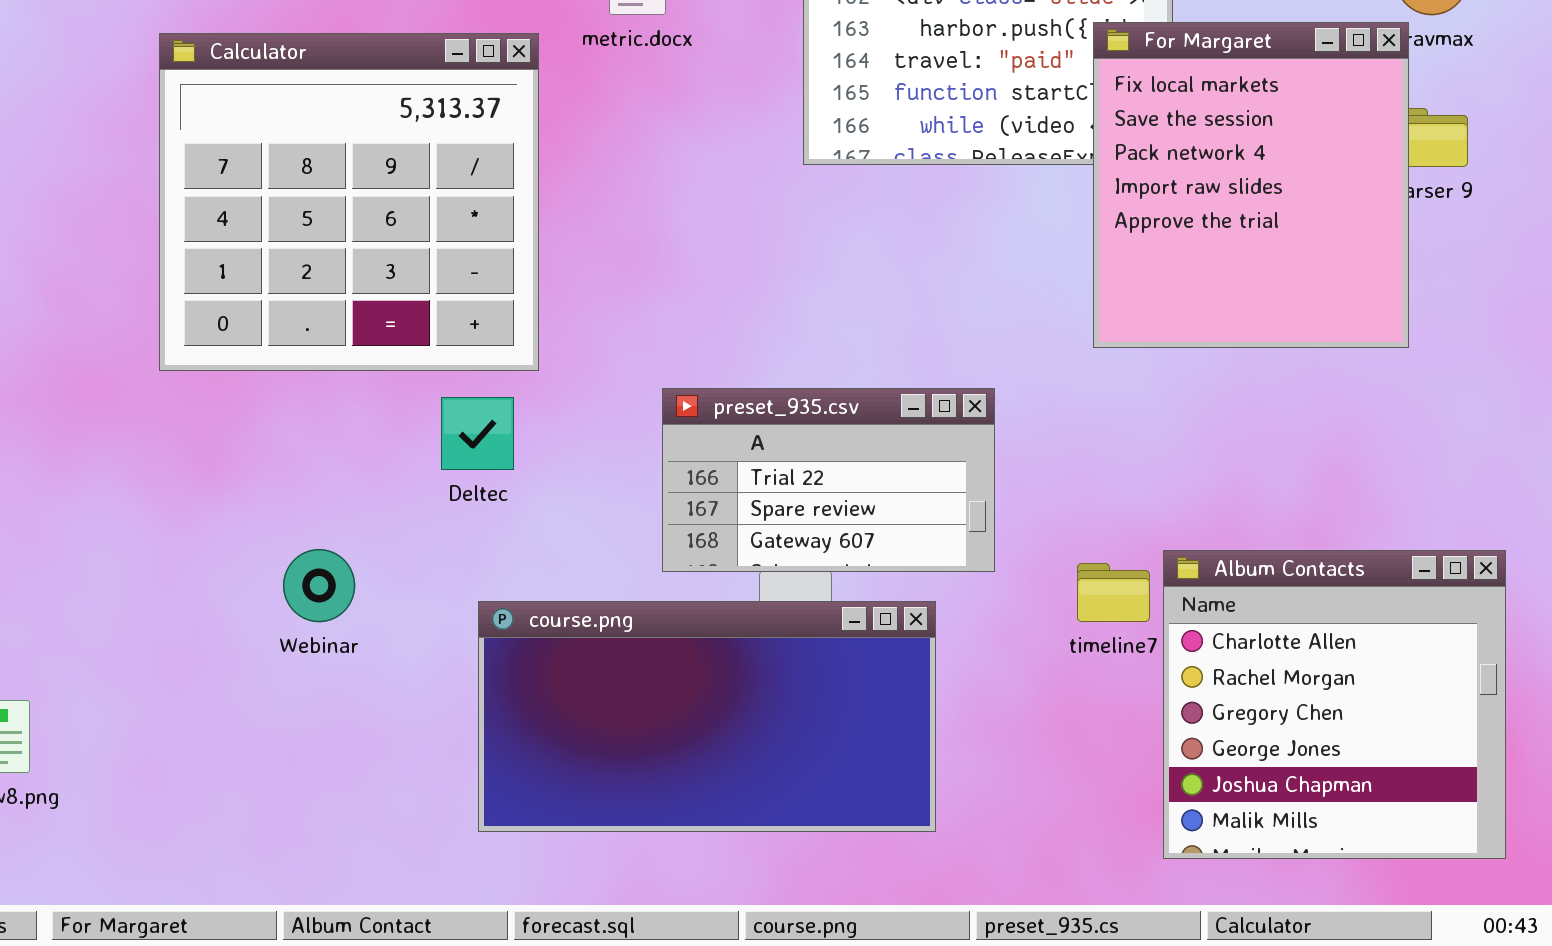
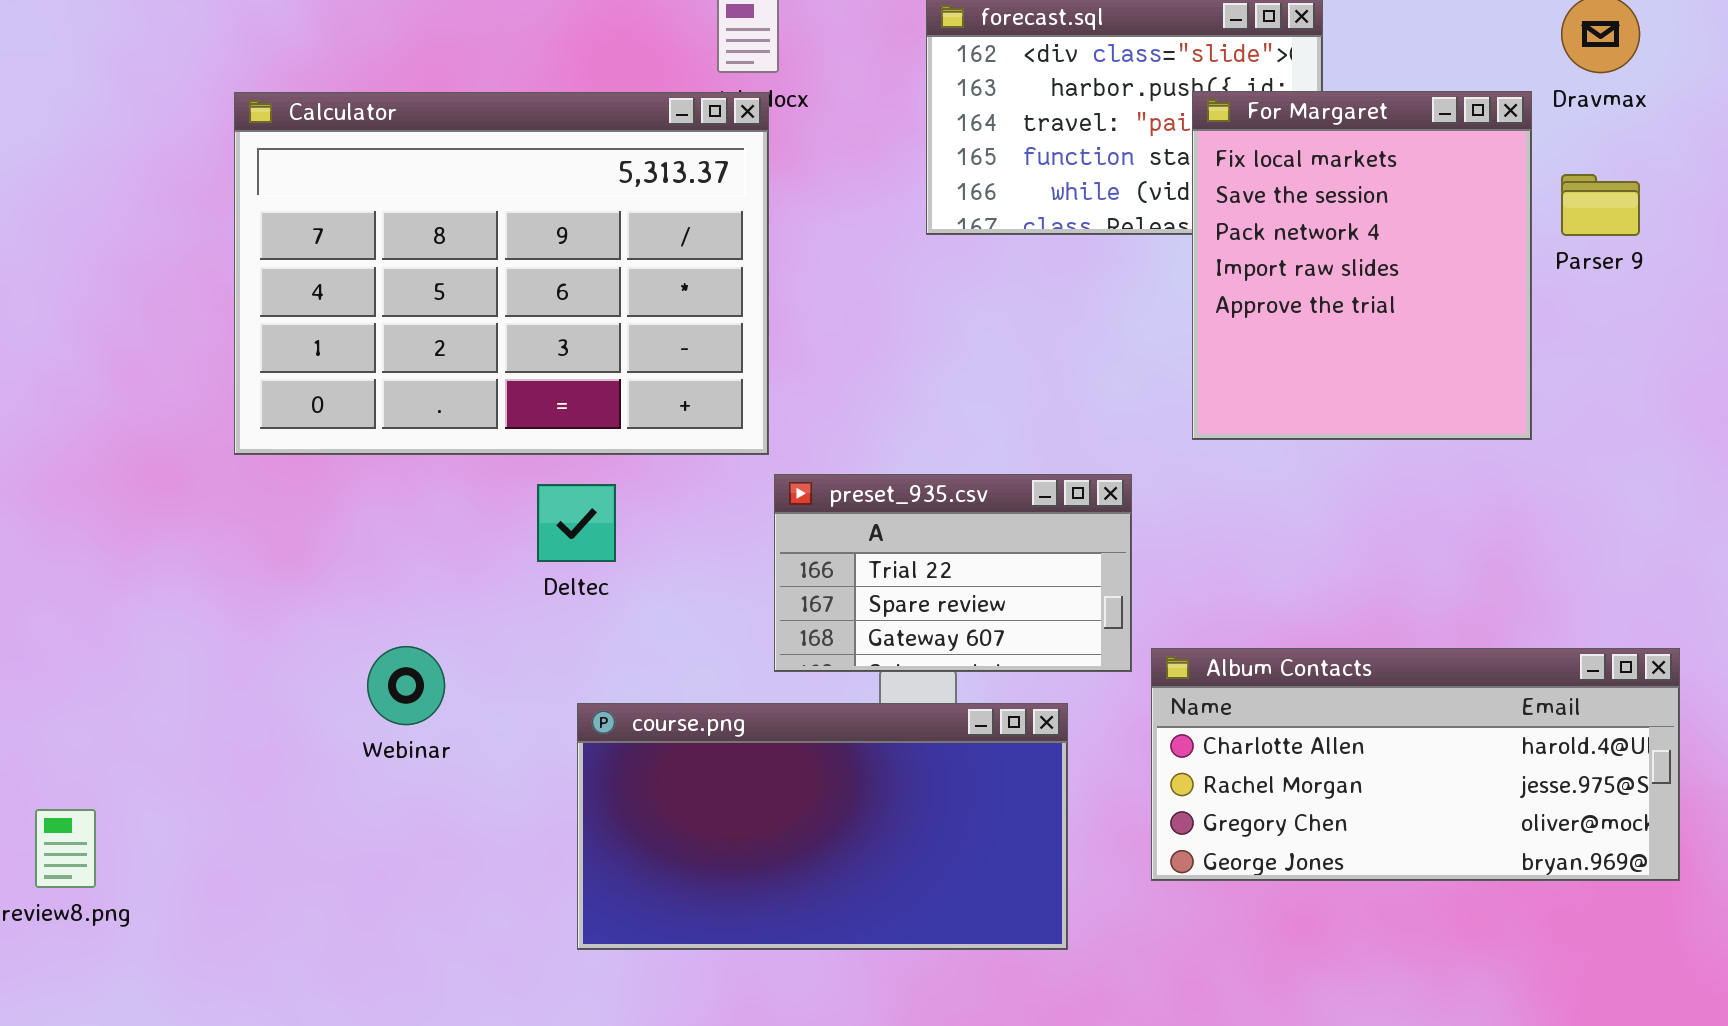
For Margaret: [1093,22,1409,348] -> [1192,91,1532,440], moved
Calculator: [159,33,539,371] -> [234,92,769,455], resized
Album Contacts: [1163,550,1506,859] -> [1151,648,1680,881], resized

